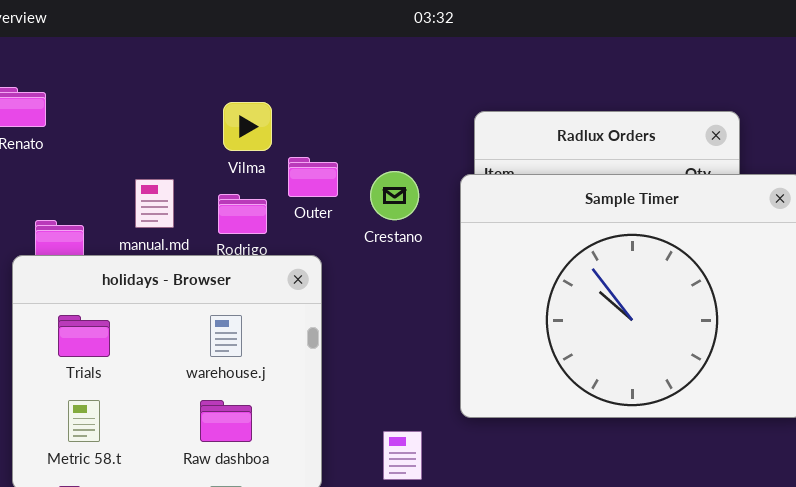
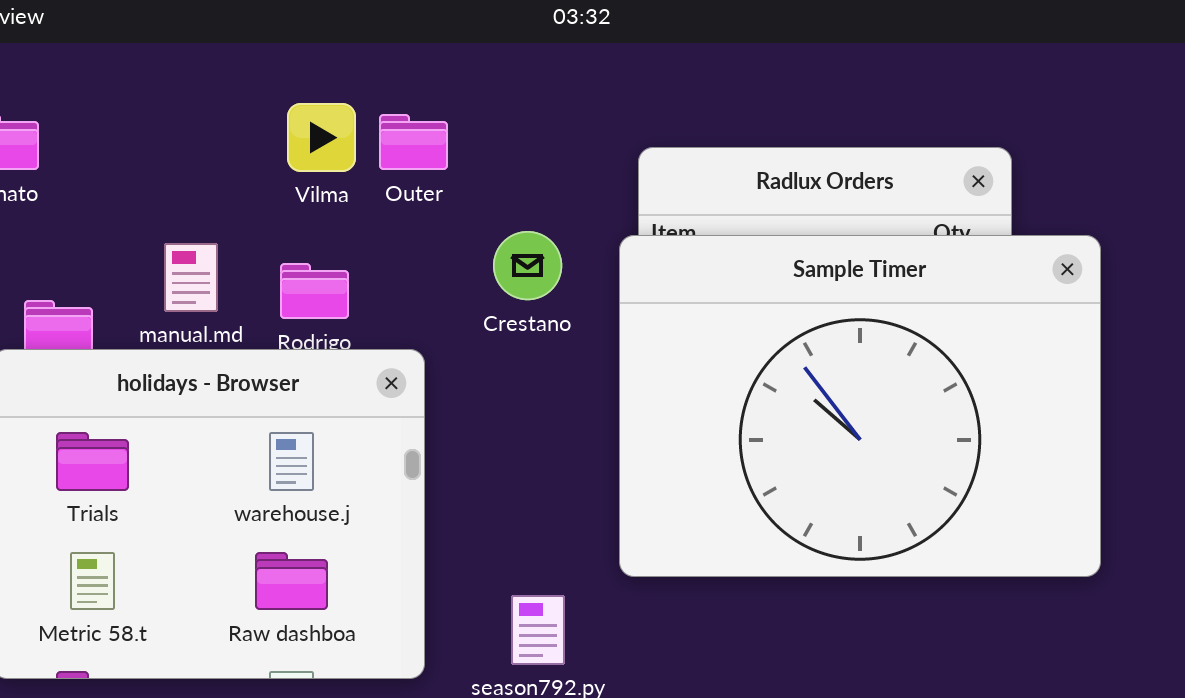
Vilma: [223,102,272,151] -> [287,103,356,172], moved
Outer: [288,157,338,197] -> [379,114,448,170], moved

